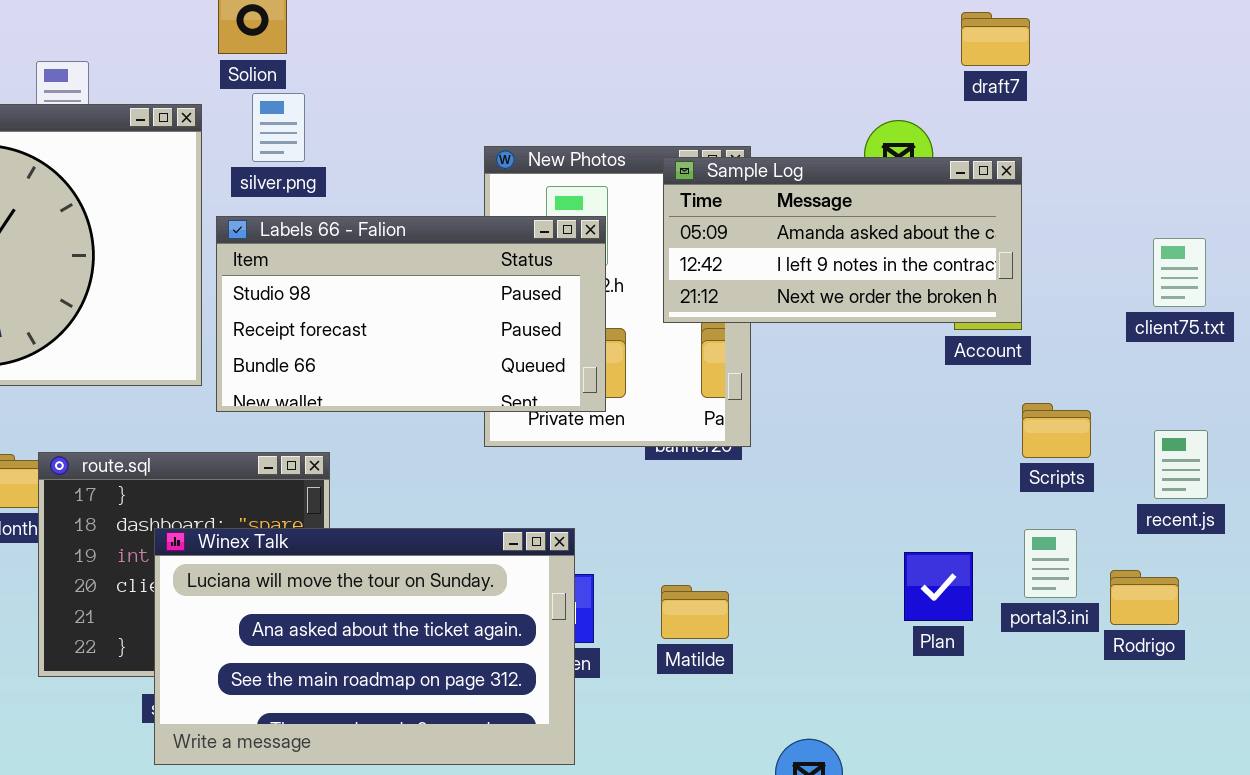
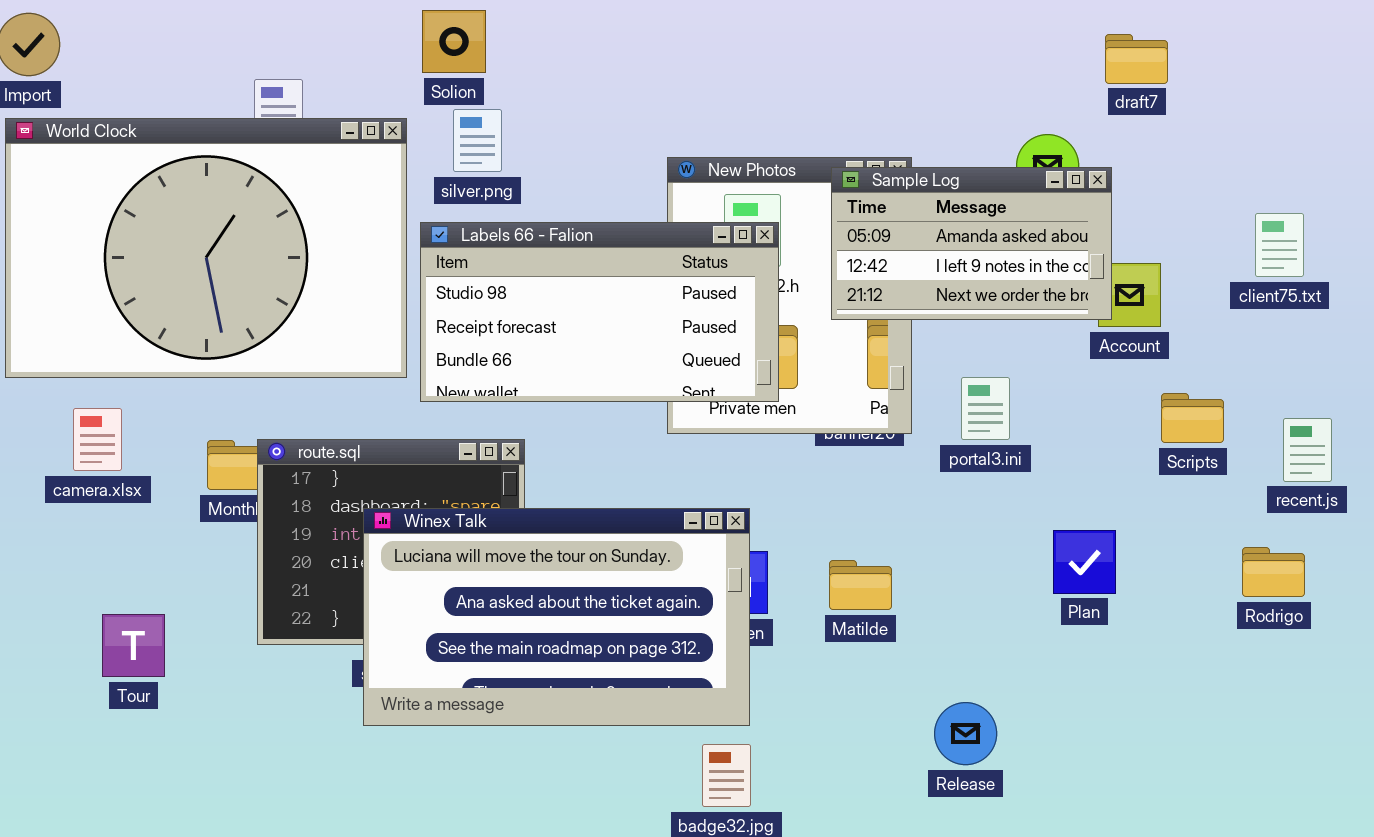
Sample Log: [663,157,1022,323] -> [831,167,1112,320], resized
client75.txt: [1153,238,1206,307] -> [1255,213,1304,277], moved
portal3.ini: [1024,529,1077,598] -> [961,377,1010,440], moved

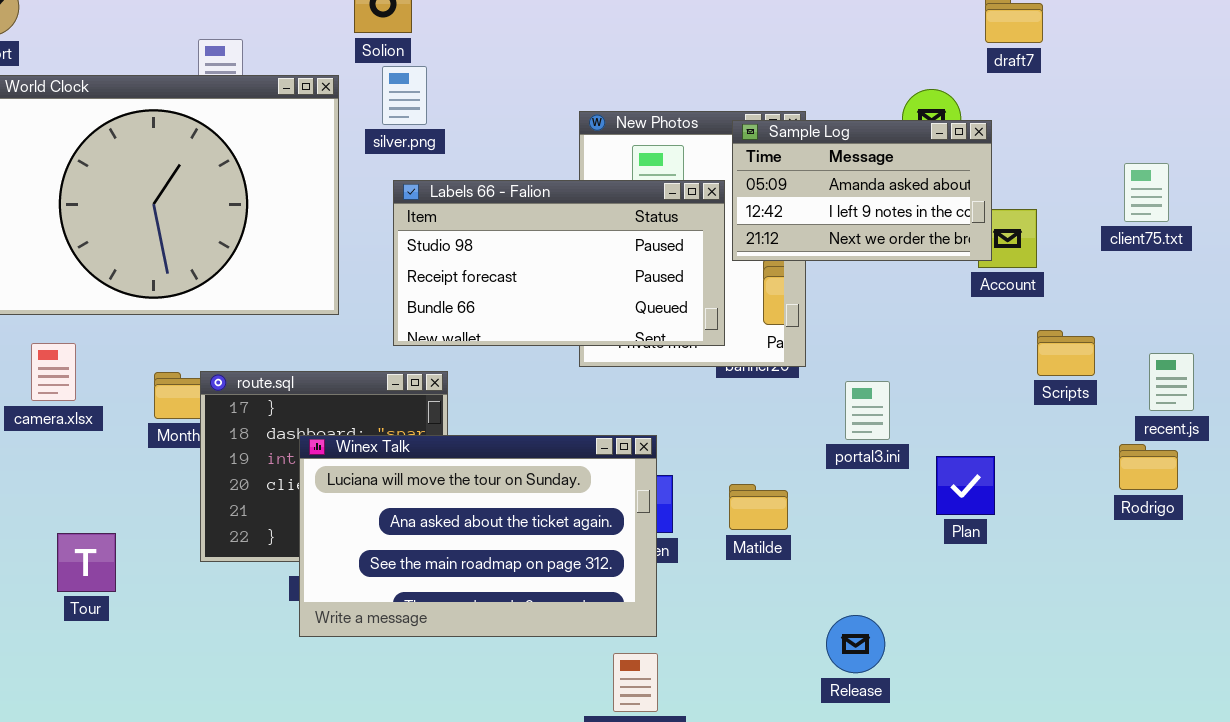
Labels 66 - Falion: [420,222,779,402] -> [393,180,725,346], moved
portal3.ini: [961,377,1010,440] -> [845,381,890,440], moved
Rodrigo: [1242,547,1305,597] -> [1119,444,1178,490], moved

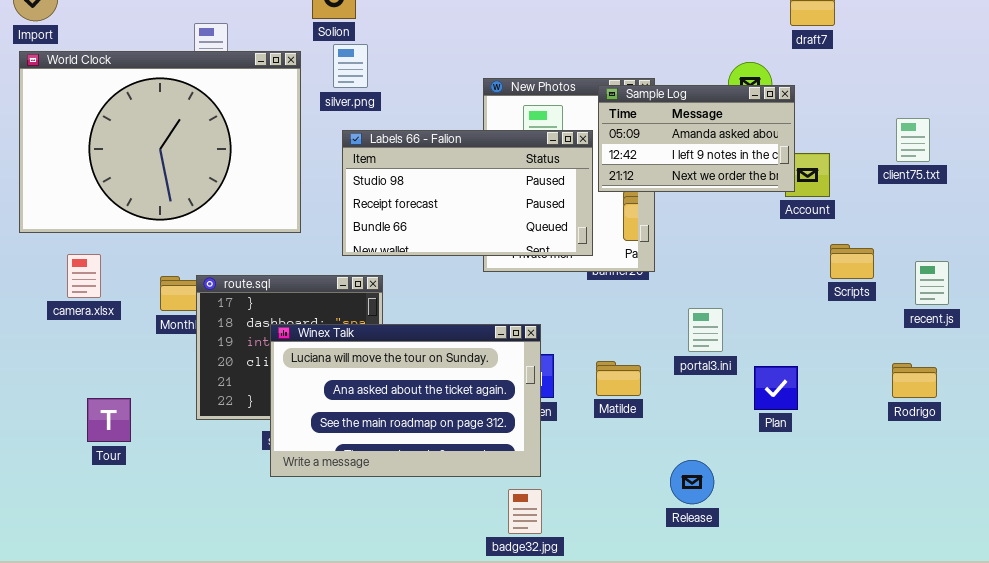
portal3.ini: [845,381,890,440] -> [688,308,723,352], moved
Rodrigo: [1119,444,1178,490] -> [892,363,937,398], moved
Plan: [936,456,995,515] -> [754,366,798,410], moved

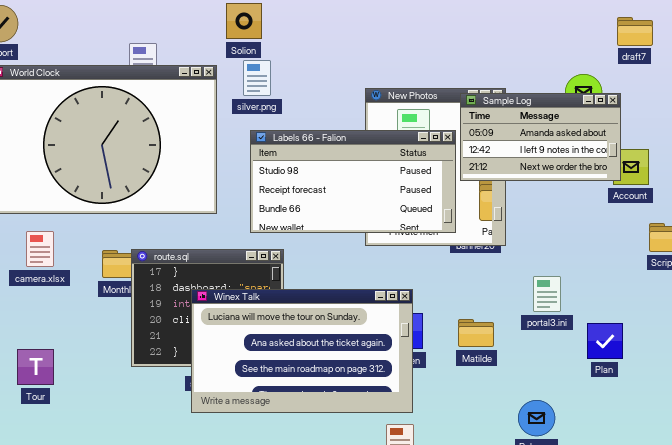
Tour: [87,398,131,442] -> [17,349,54,385], moved

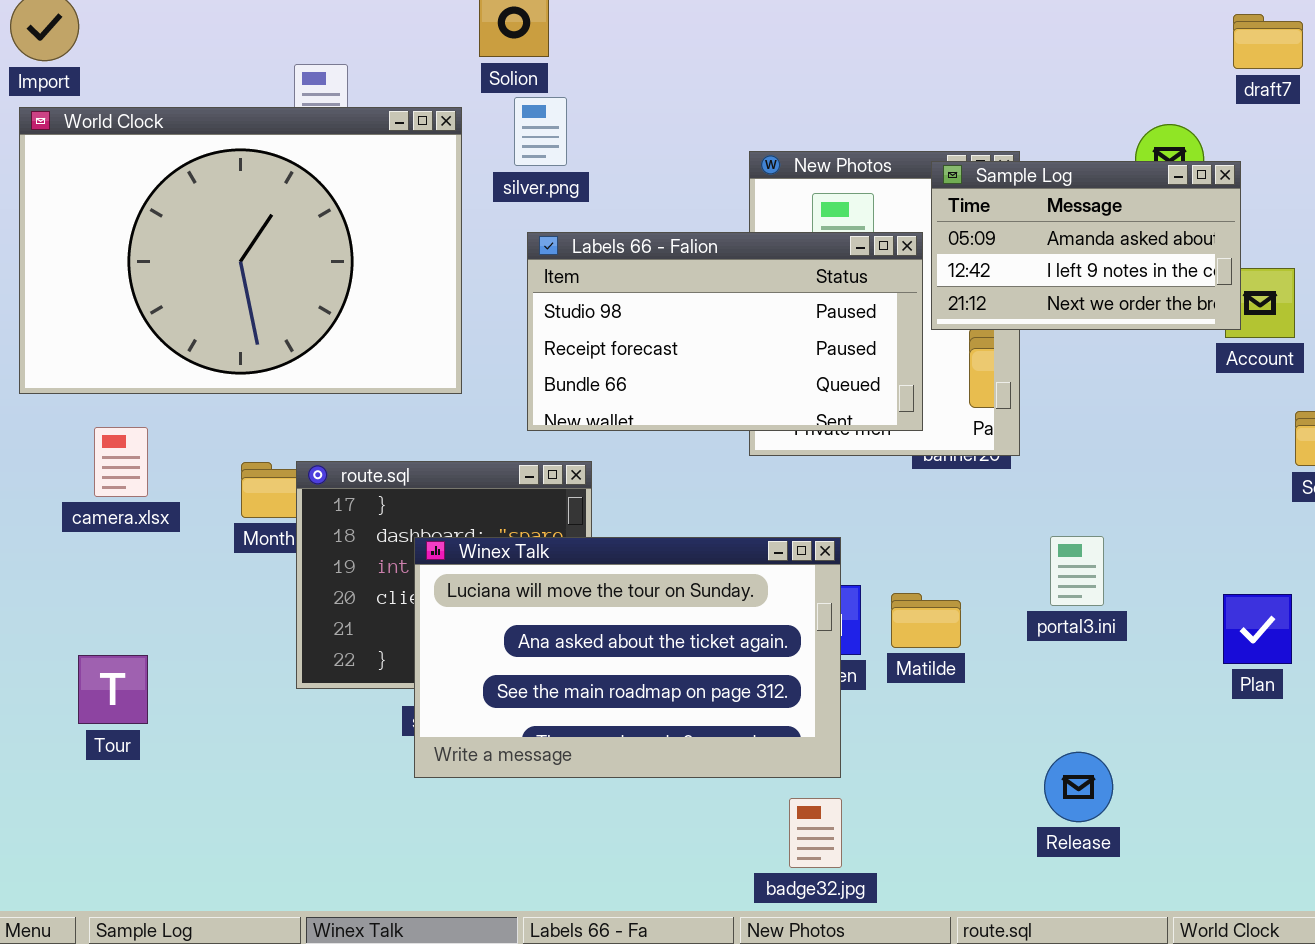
portal3.ini: [533,276,561,312] -> [1050,536,1104,606], moved
Matilde: [458,319,494,347] -> [891,593,961,648], moved
Plan: [587,323,623,359] -> [1223,594,1292,664], moved

